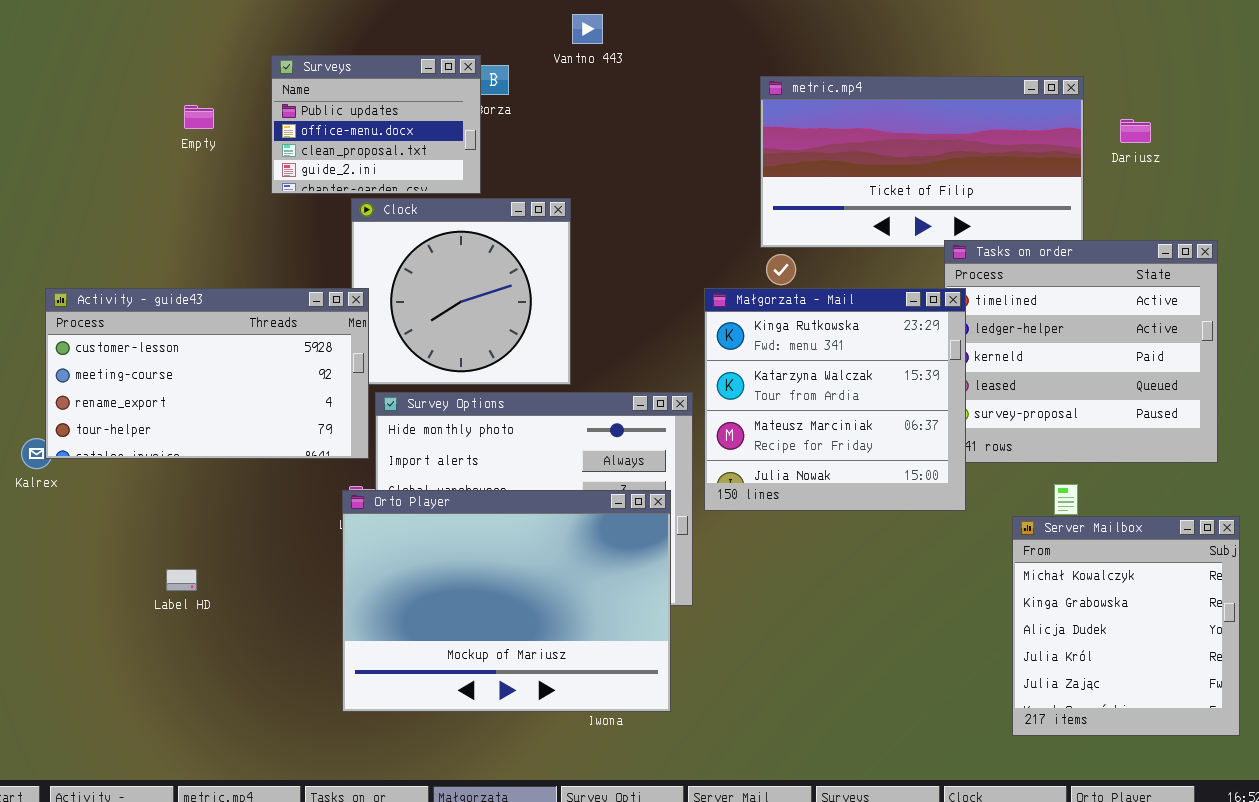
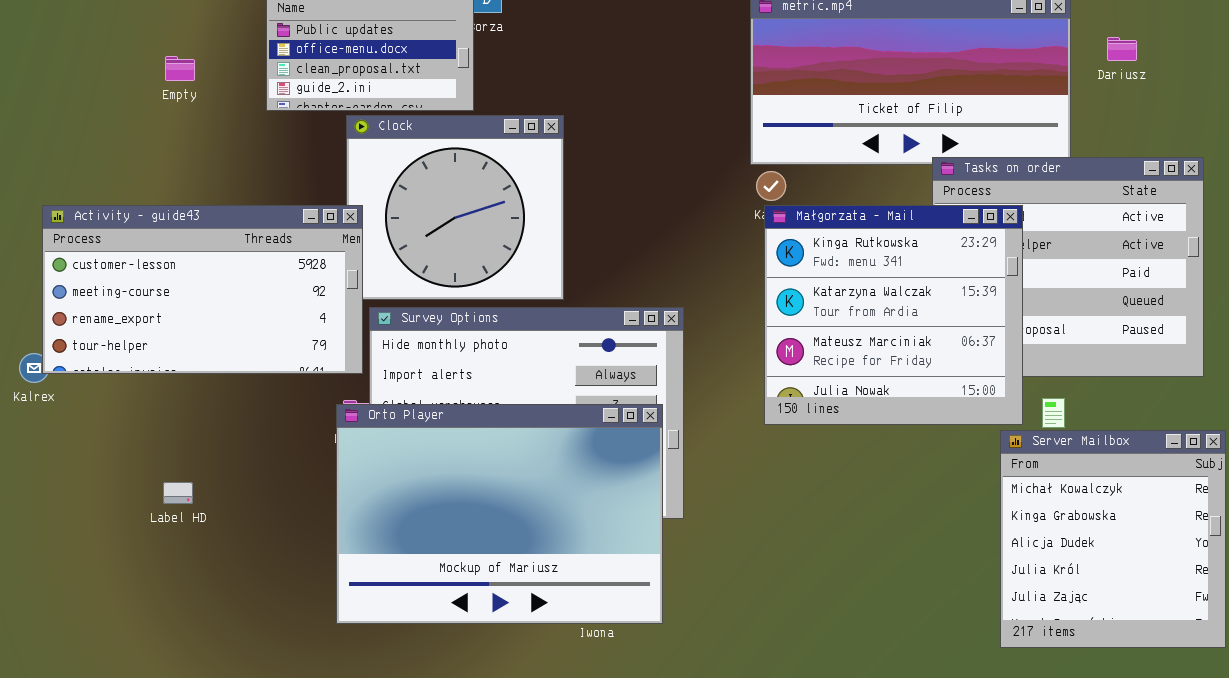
Empty: [184,105,214,129] -> [165,56,195,81], moved
Małgorzata - Mail: [704,288,966,511] -> [764,205,1023,425], moved

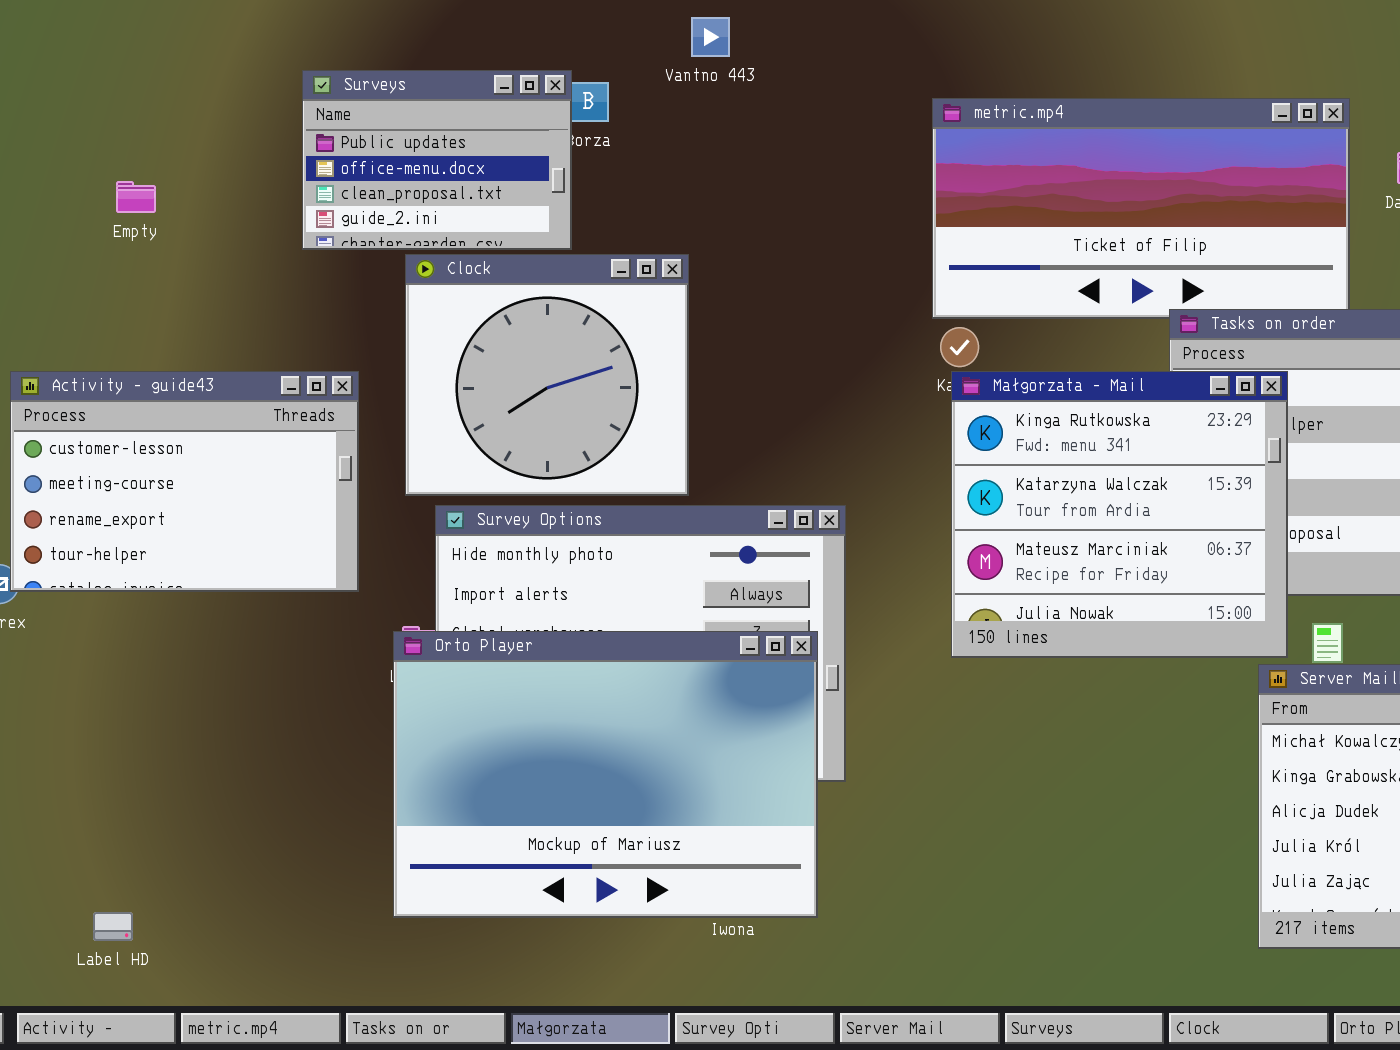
Empty: [165,56,195,81] -> [116,181,156,213], moved
Activity - guide43: [42,205,363,374] -> [10,371,359,592], resized
Label HD: [163,482,193,504] -> [93,912,133,941], moved

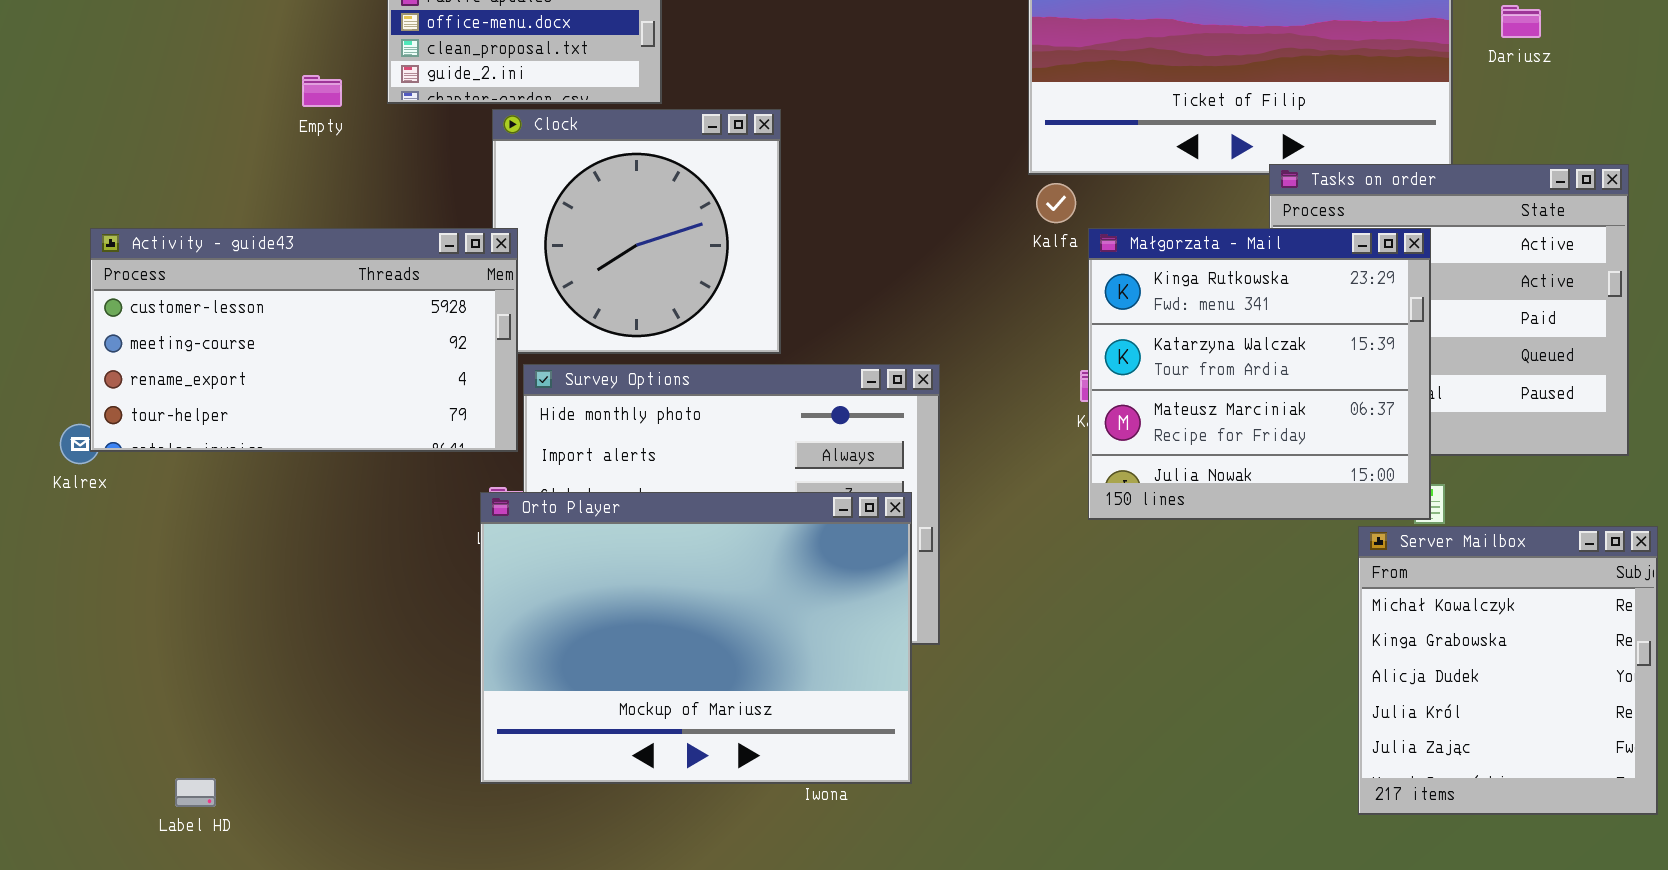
Empty: [116,181,156,213] -> [302,75,342,107], moved
Activity - guide43: [10,371,359,592] -> [90,228,518,452], resized
Małgorzata - Mail: [951,371,1288,658] -> [1088,228,1431,520], moved

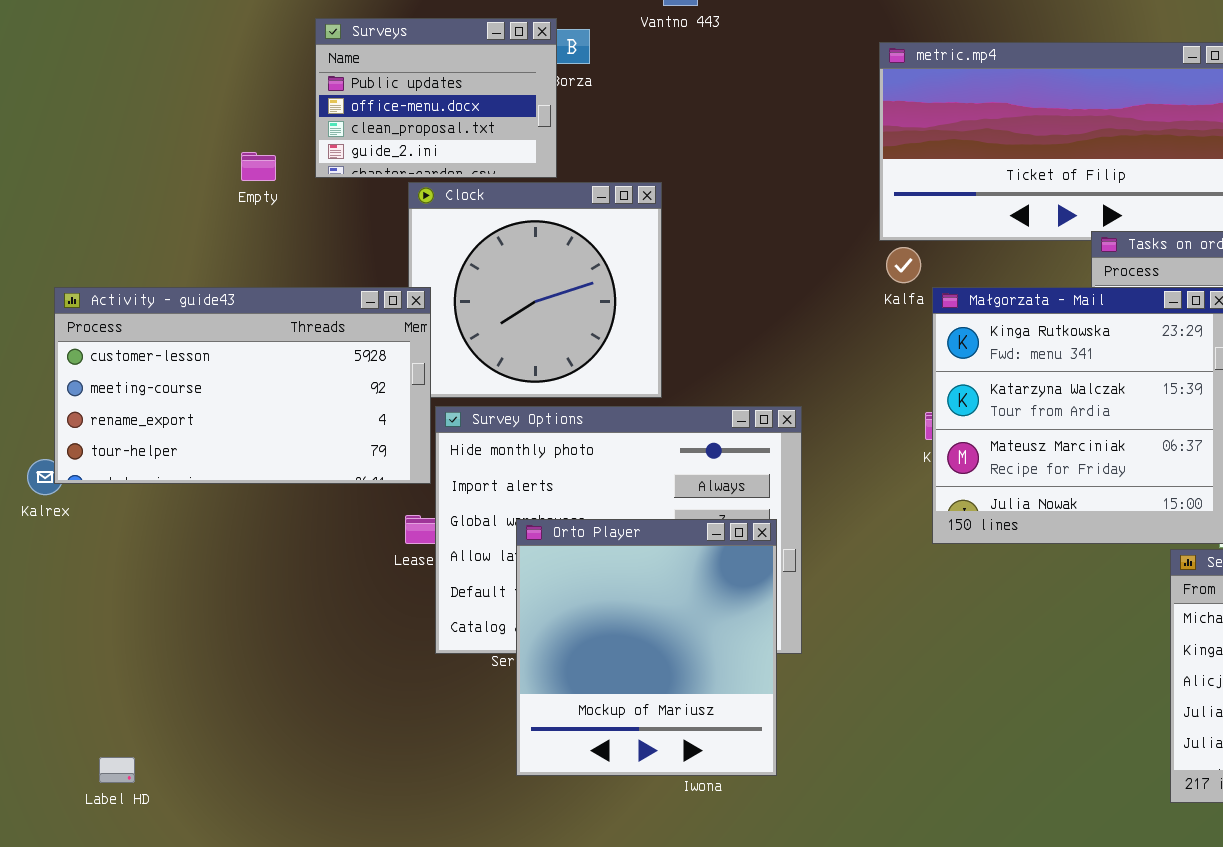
Orto Player: [480,492,912,784] -> [516,519,777,776], resized
Label HD: [175,778,216,807] -> [99,757,135,783], moved

